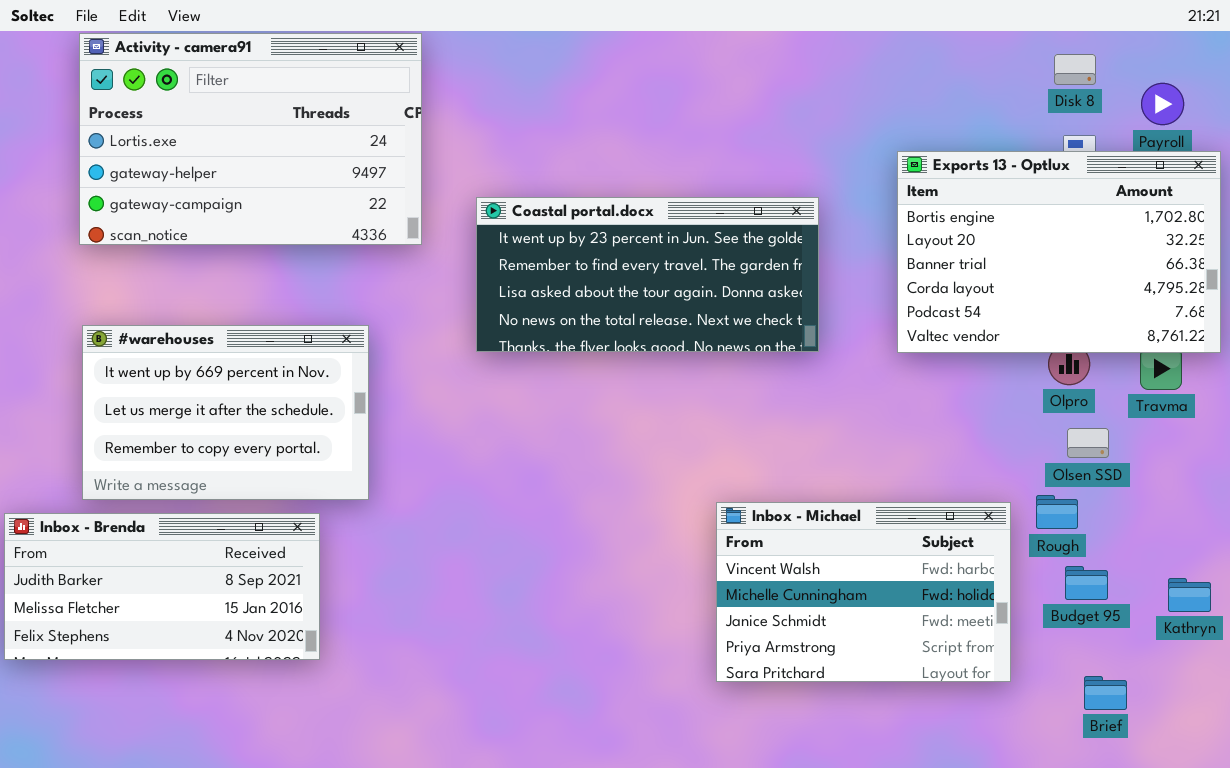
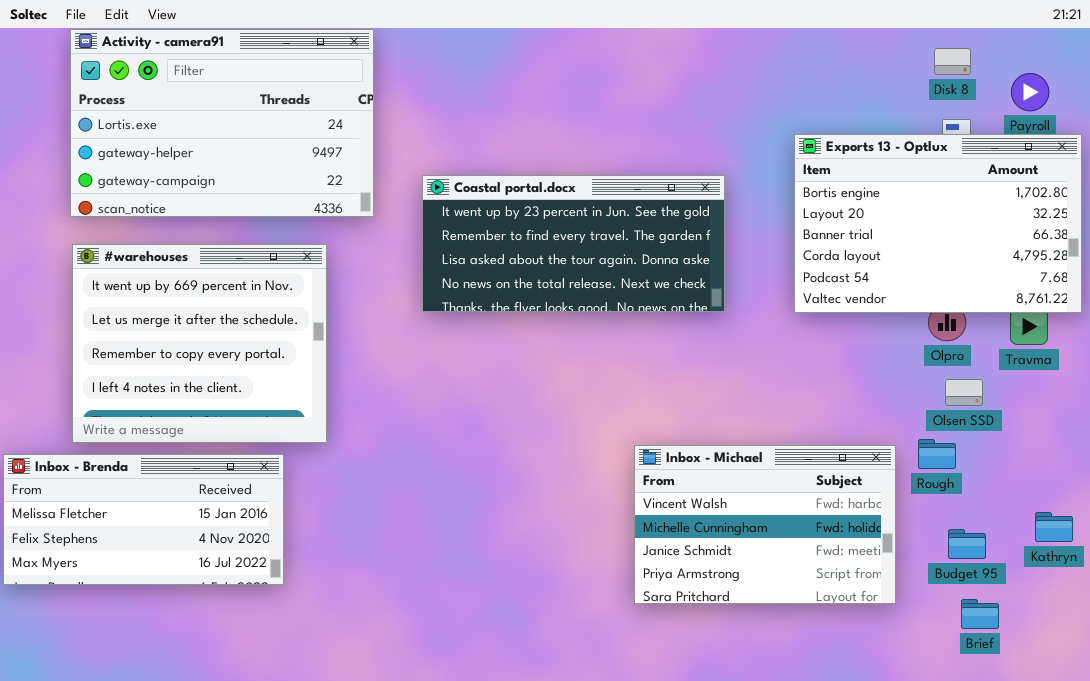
#warehouses: [82,325,369,500] -> [72,244,327,443], resized
Inbox - Brenda: [4,513,320,660] -> [3,454,284,585], scrolled down 1 row
Budget 95: [1065,566,1108,600] -> [948,529,986,559], moved

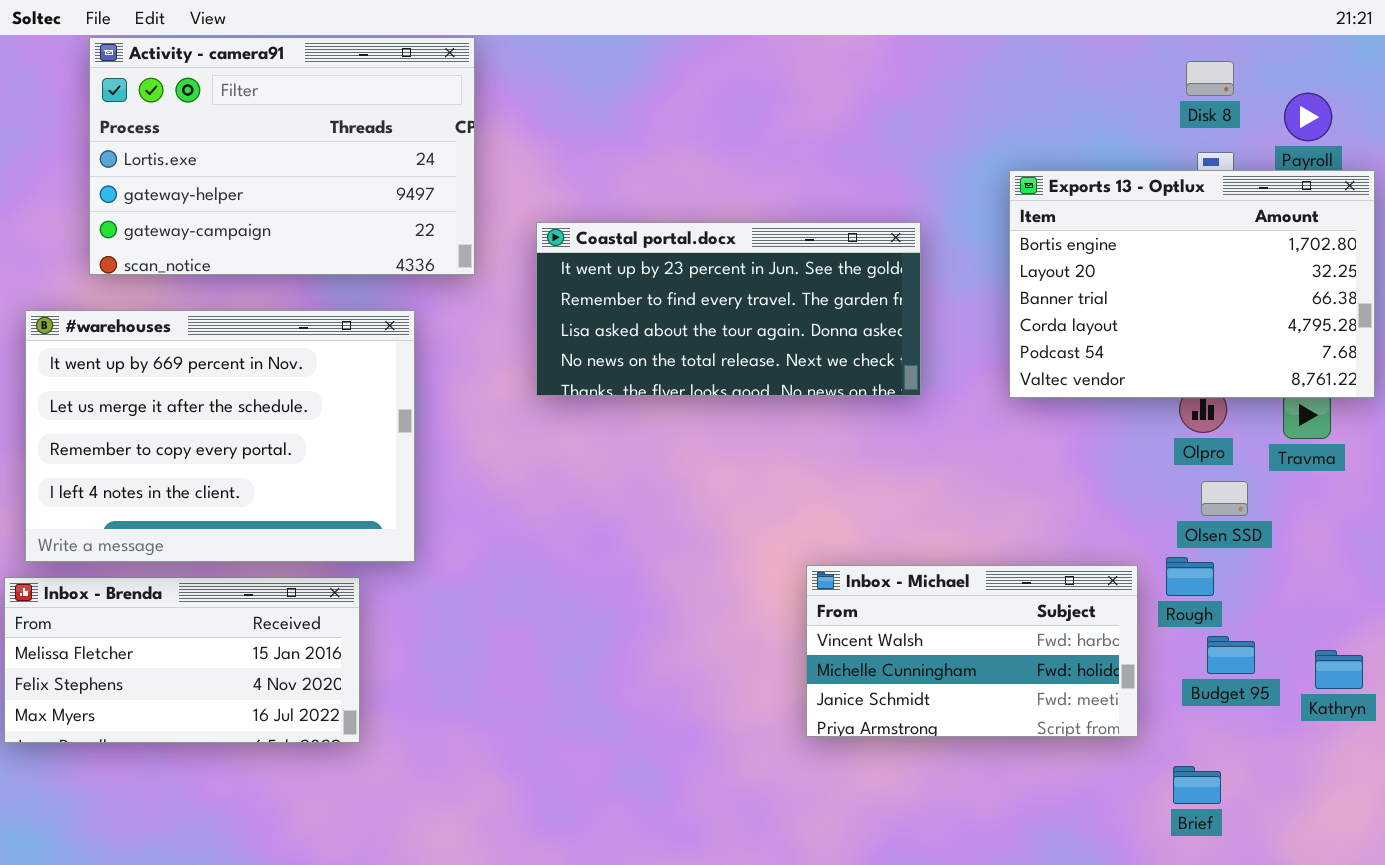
#warehouses: [72,244,327,443] -> [25,310,415,562], resized
Inbox - Michael: [634,445,896,604] -> [806,565,1138,737], resized
Budget 95: [948,529,986,559] -> [1207,636,1255,674], moved
Brief: [961,599,999,629] -> [1173,766,1221,804], moved

